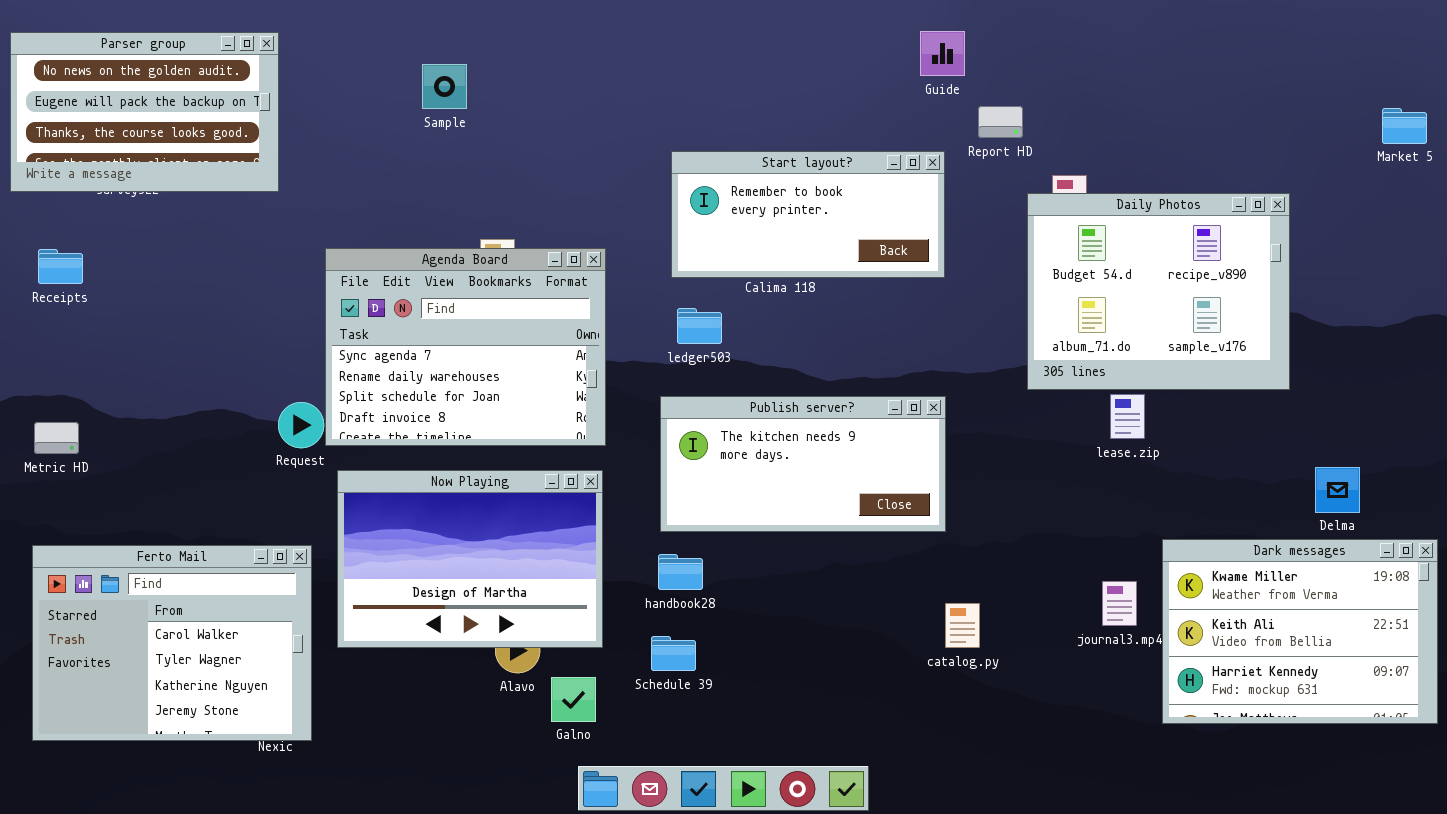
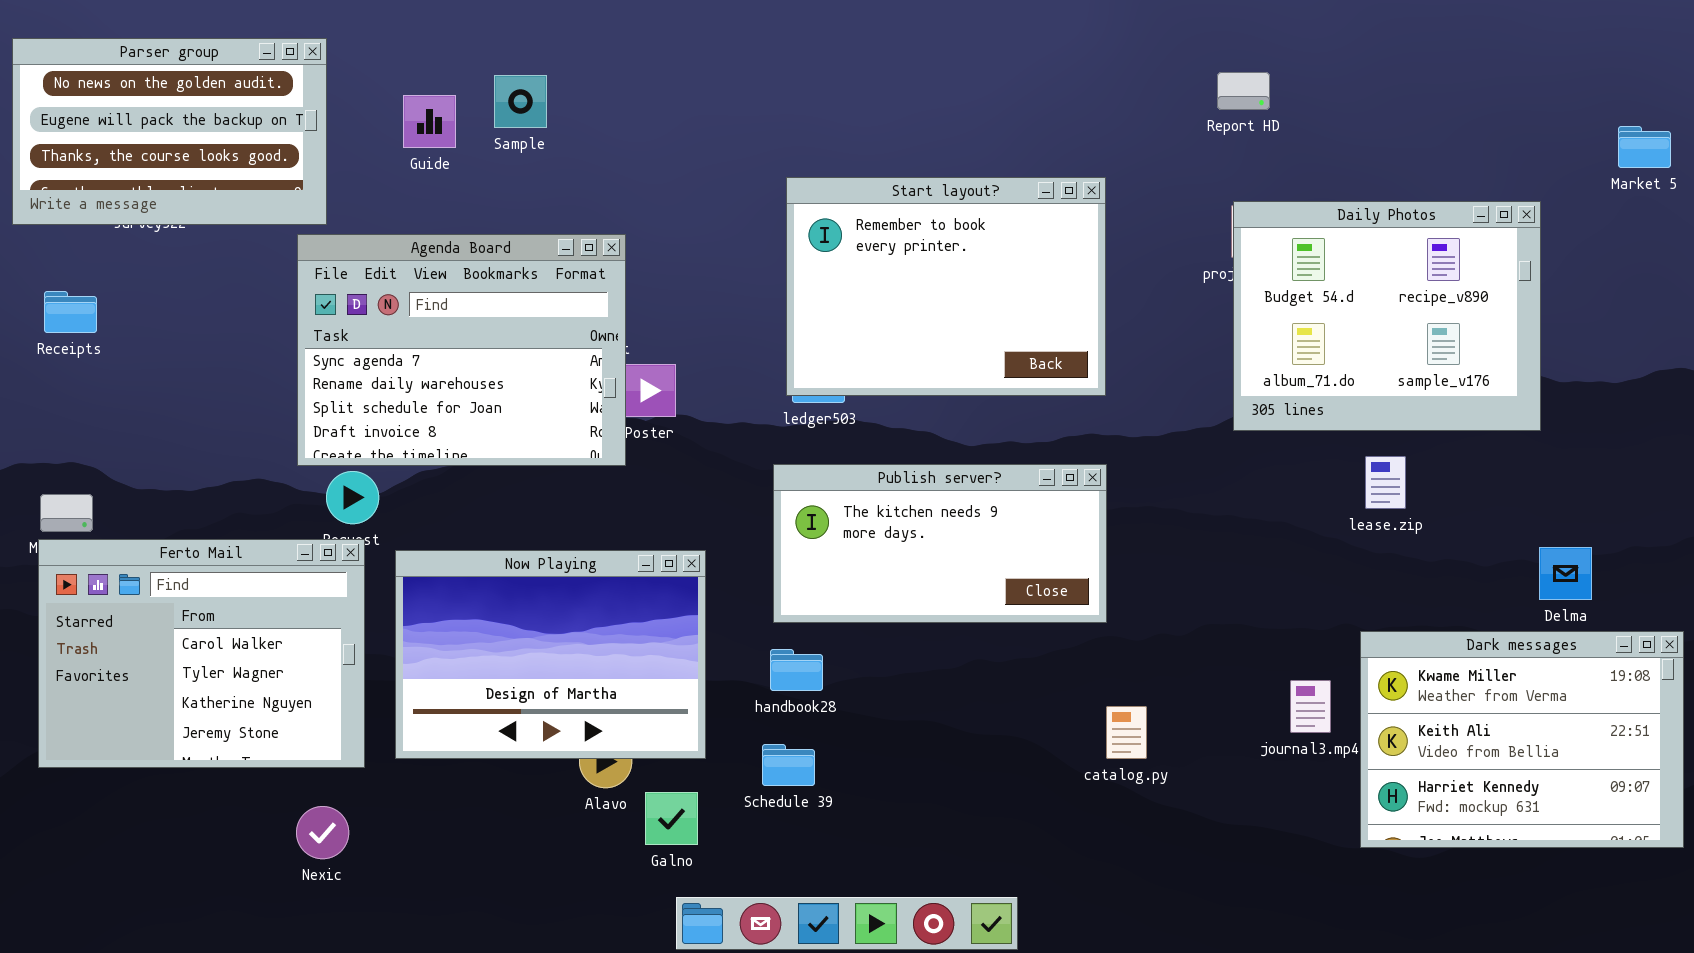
Guide: [920,31,965,76] -> [403,95,456,148], moved
Report HD: [978,106,1023,138] -> [1217,72,1270,110], moved
Start layout?: [671,151,945,278] -> [786,177,1106,396], resized
Daily Photos: [1027,193,1290,390] -> [1233,201,1541,431], moved
Agenda Board: [325,248,606,446] -> [297,234,626,466], moved
lease.zip: [1110,394,1145,439] -> [1365,456,1406,509], moved
Ferto Mail: [32,545,312,741] -> [38,539,365,768], moved

